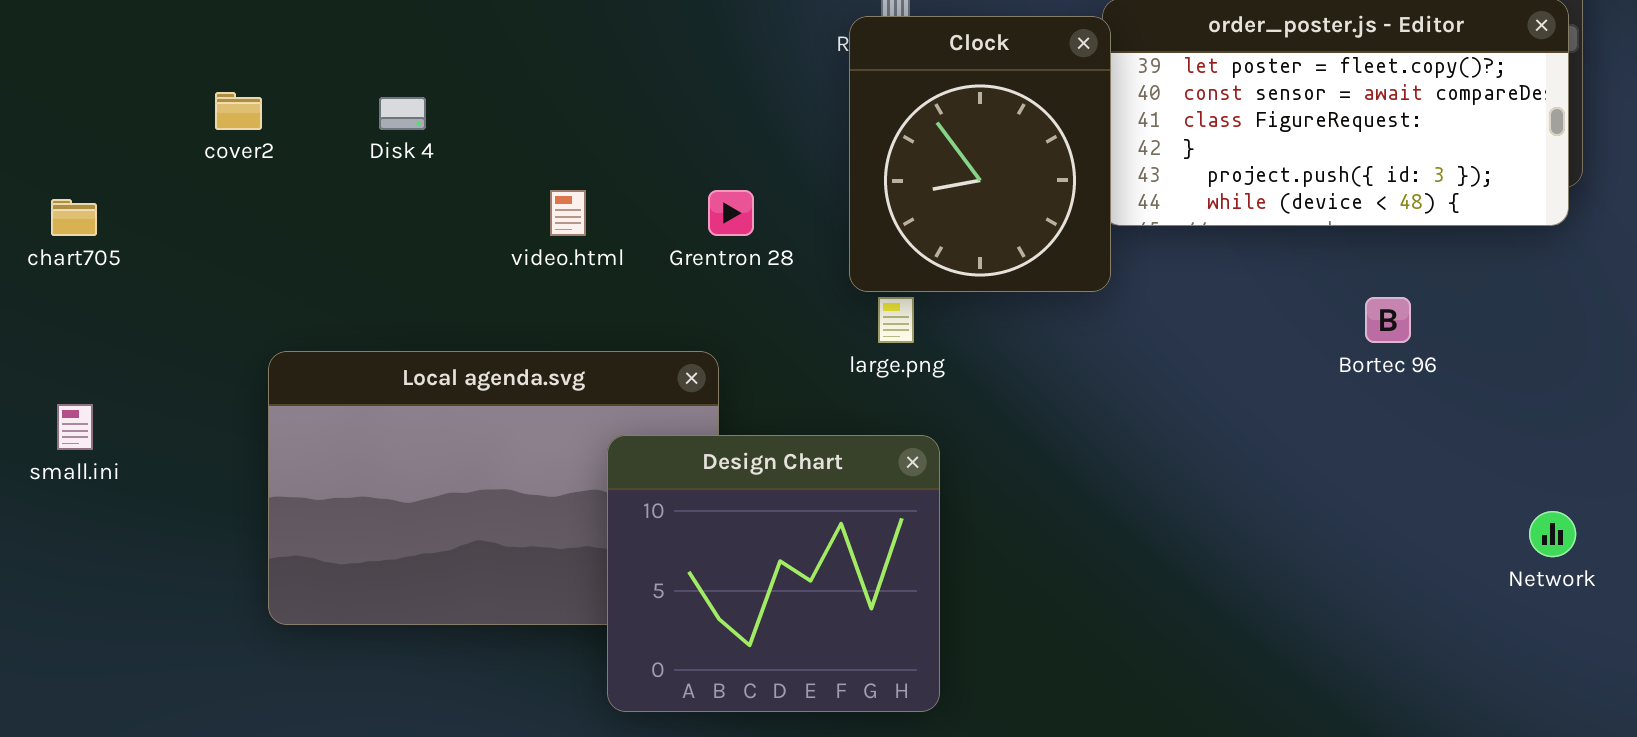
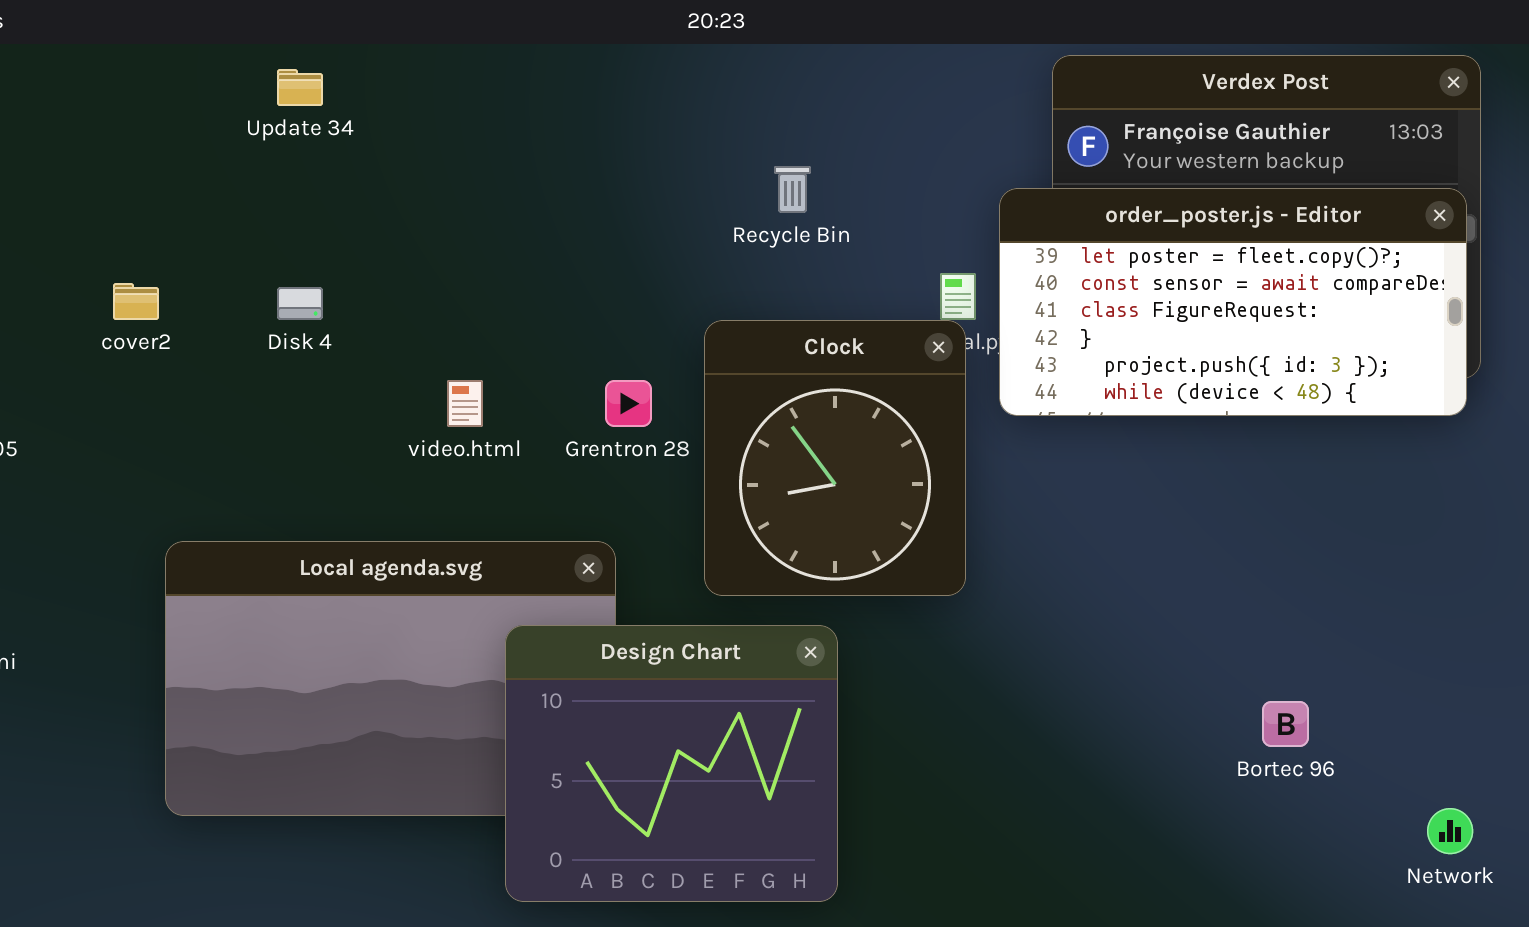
Clock: [849,16,1111,292] -> [704,320,966,596], moved
Bortec 96: [1365,297,1411,343] -> [1262,701,1309,747], moved
Network: [1529,511,1576,557] -> [1427,808,1473,854], moved

